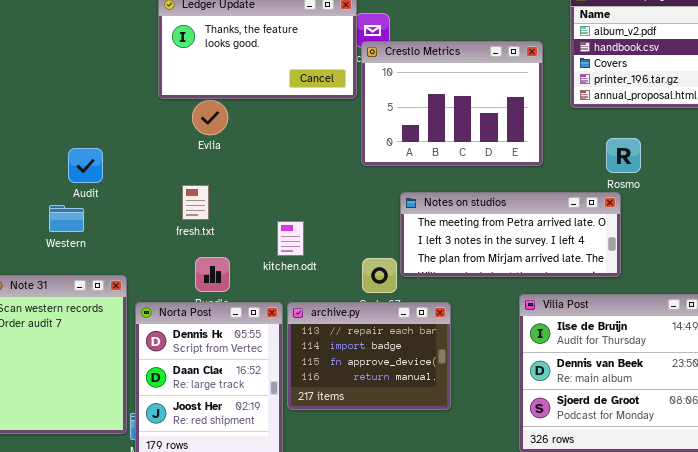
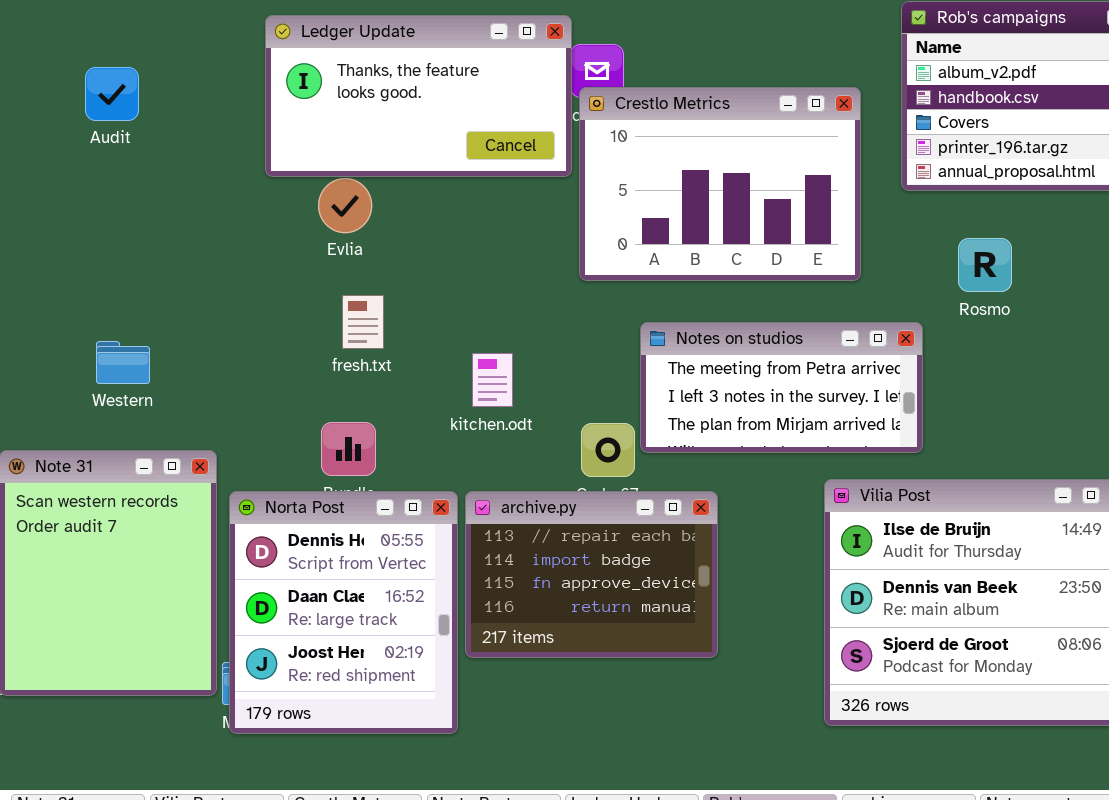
Audit: [68,148,103,183] -> [85,67,139,121], moved
fresh.txt: [182,185,209,220] -> [342,295,384,349], moved
Notes on studios: [400,192,621,277] -> [640,322,923,453], resized
kitchen.odt: [277,221,304,256] -> [472,353,513,407], moved

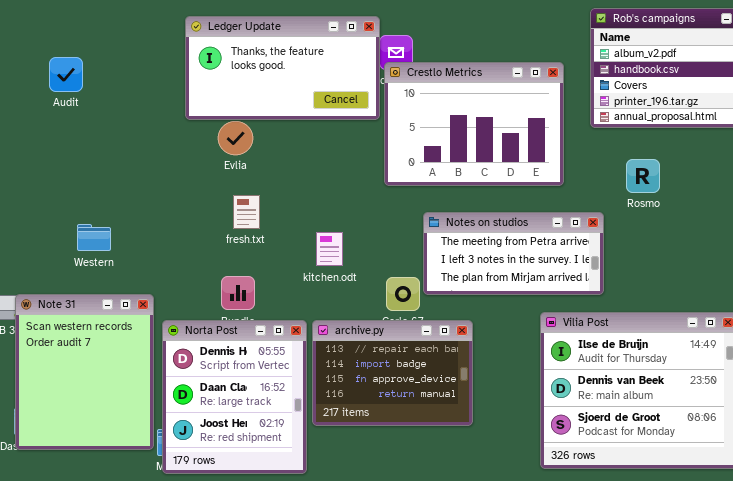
Audit: [85,67,139,121] -> [49,57,83,92], moved

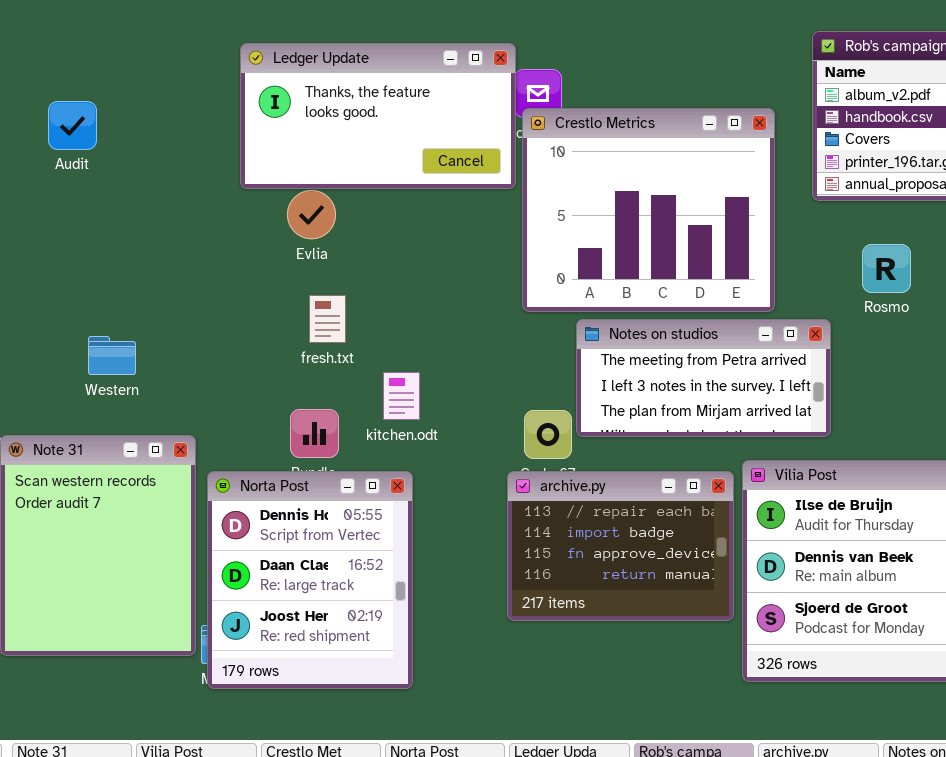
Crestlo Metrics: [384,62,564,186] -> [522,108,775,312], resized
kitchen.odt: [316,232,343,266] -> [383,372,420,420], moved
archive.py: [312,320,473,426] -> [507,471,734,621], moved

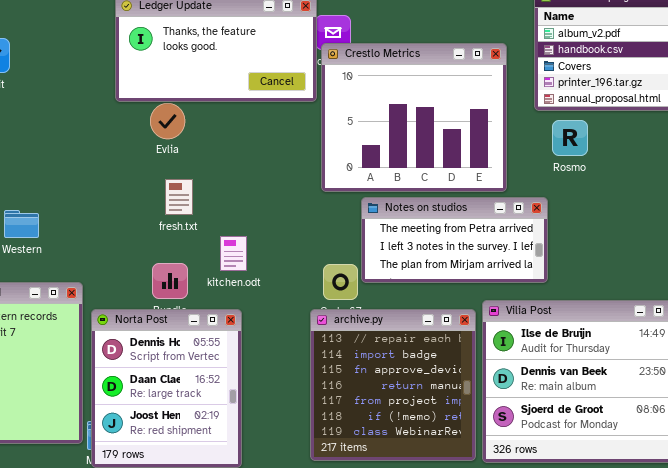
Rosmo: [862,244,911,293] -> [552,120,588,156], moved
archive.py: [507,471,734,621] -> [310,309,476,461], resized

